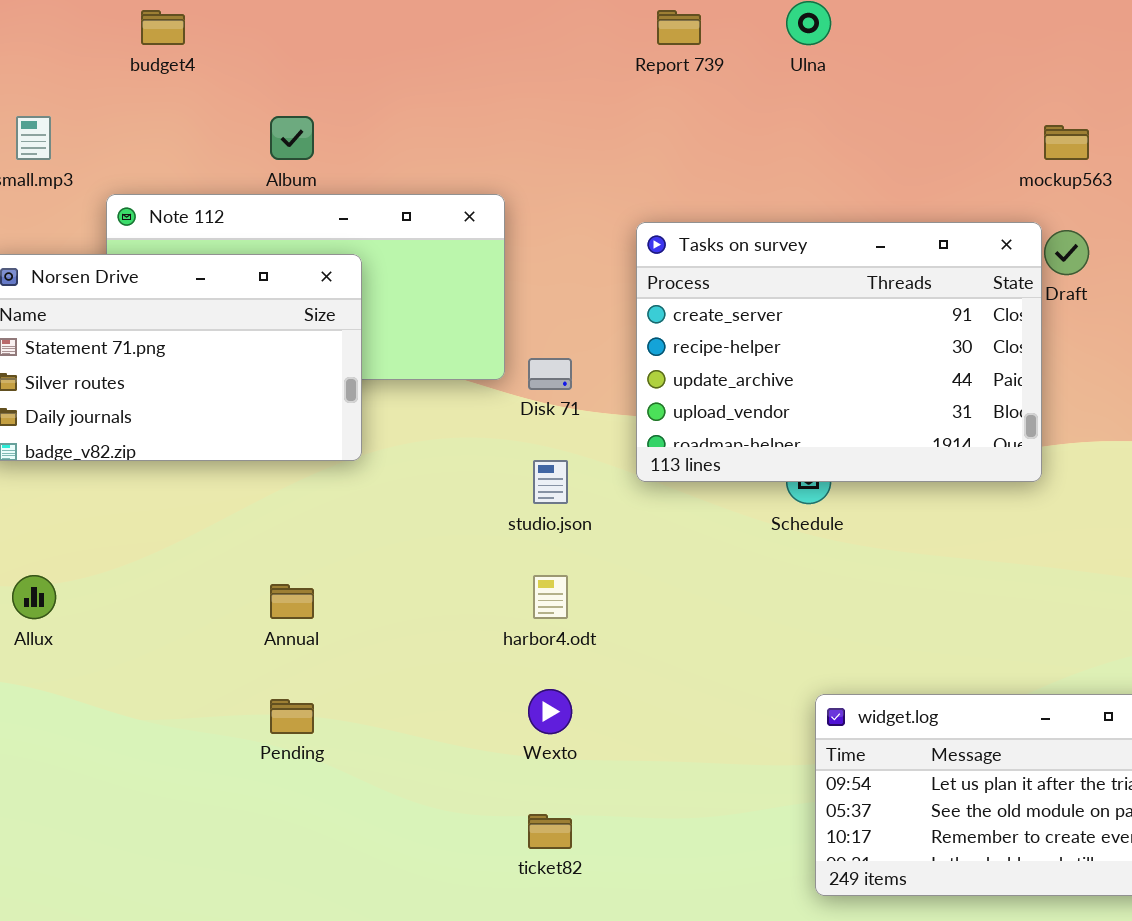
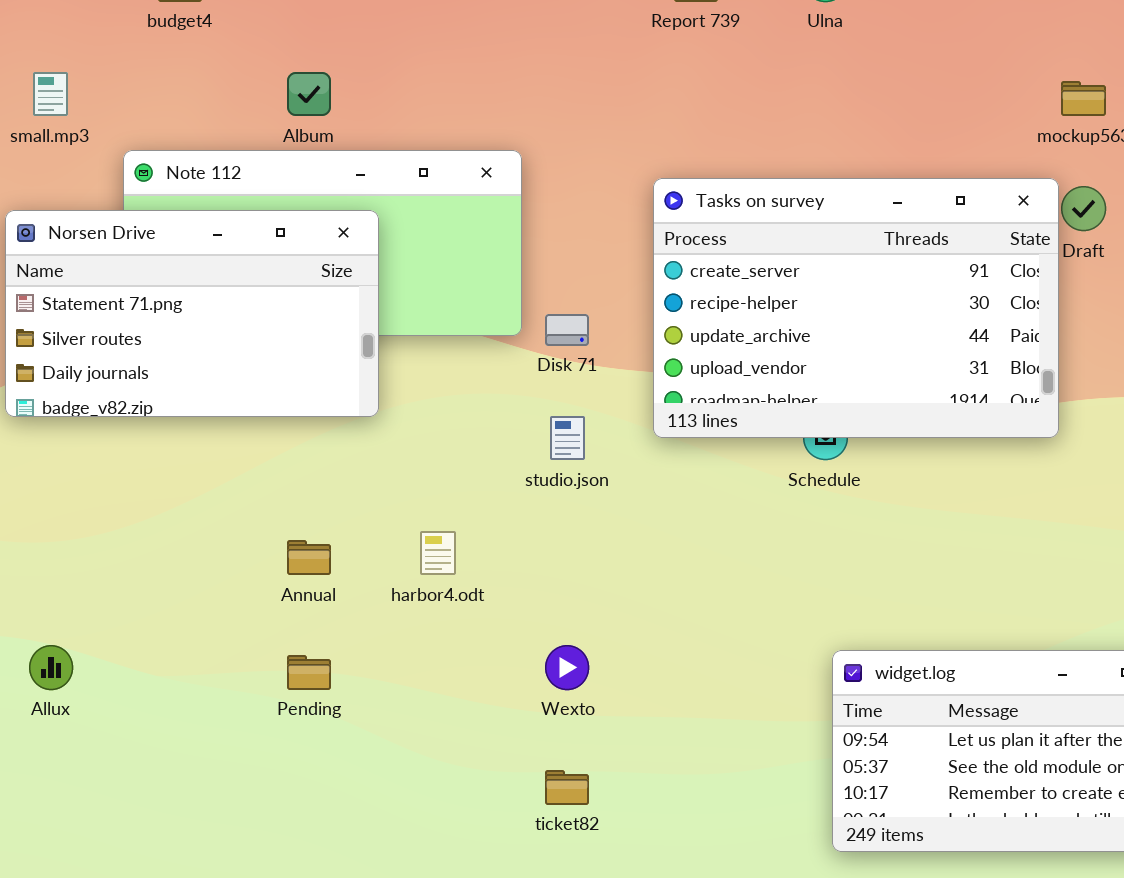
Allux: [12,575,56,619] -> [29,645,73,690], moved
harbor4.odt: [533,575,568,619] -> [420,531,456,575], moved

